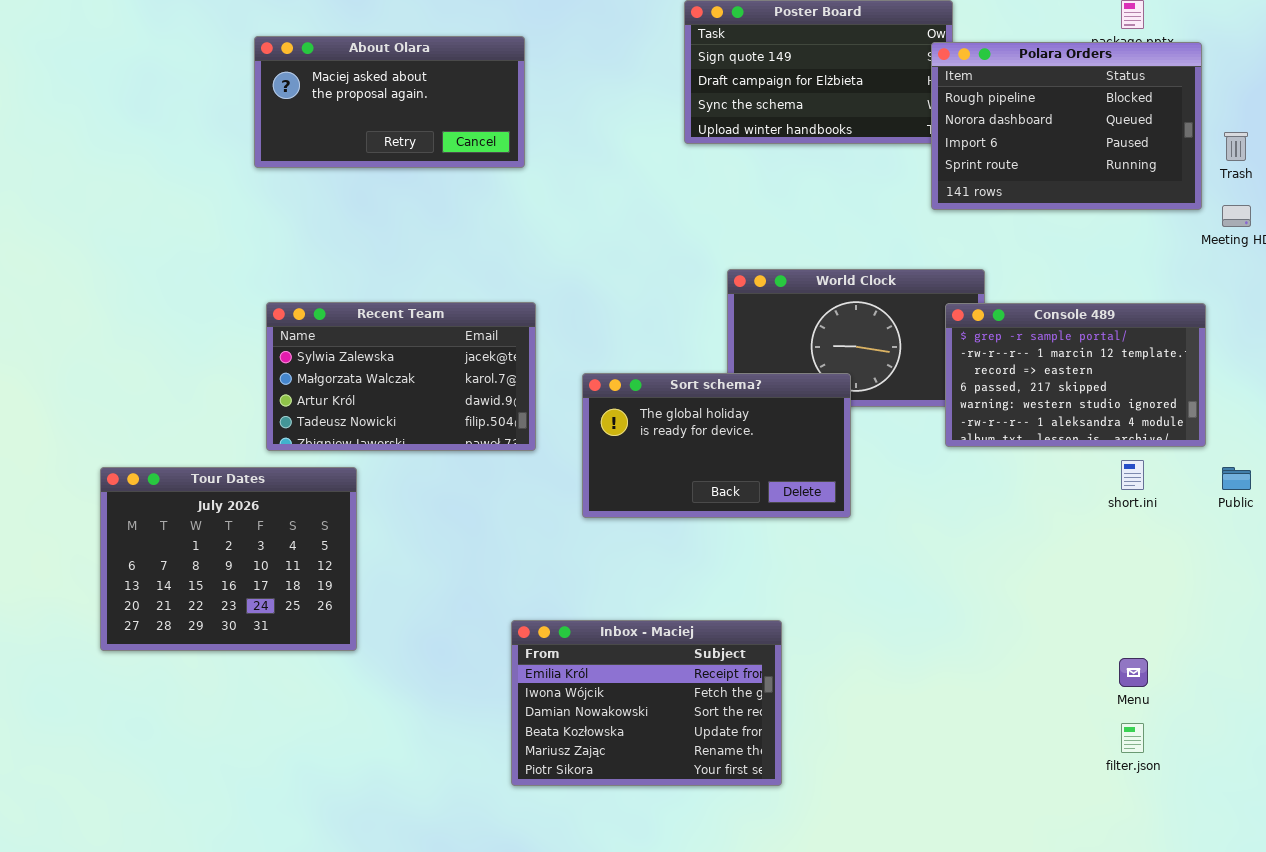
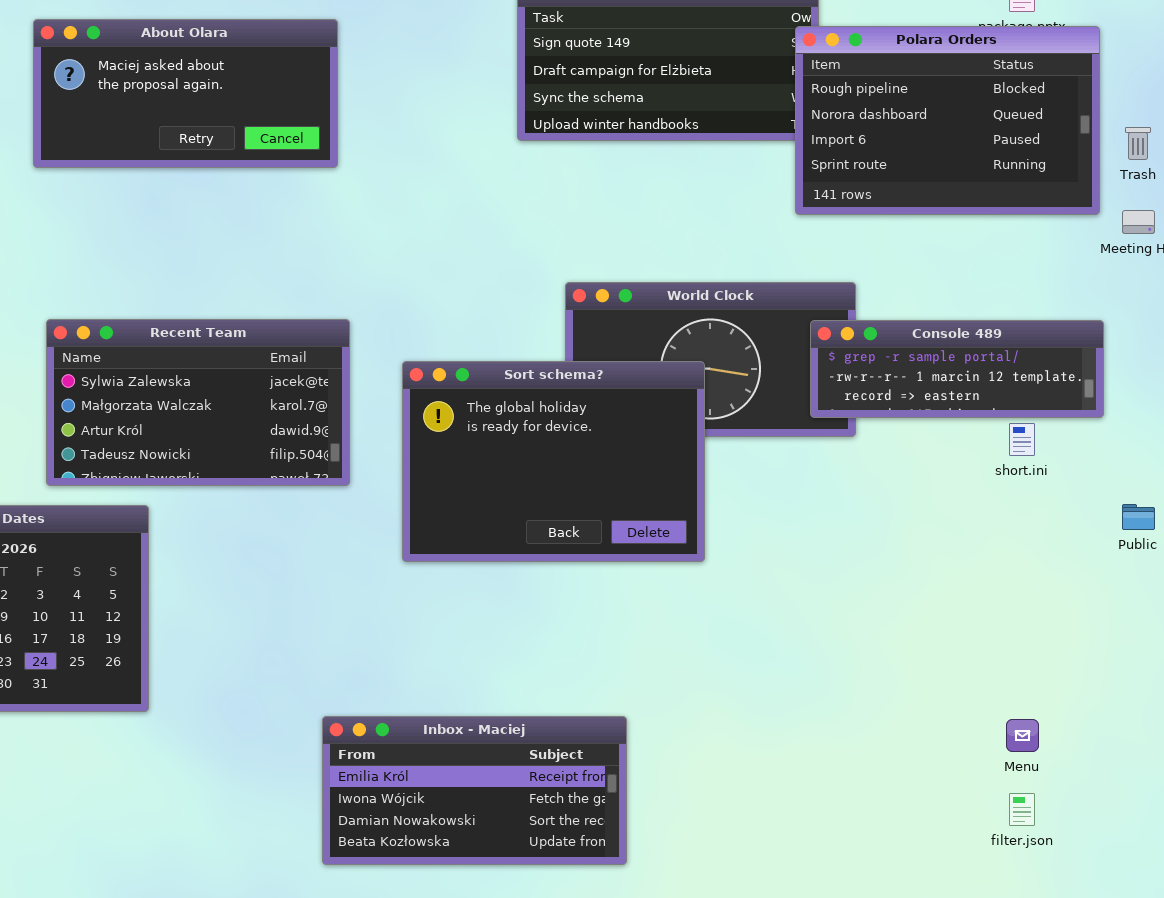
Console 489: [945,303,1206,447] -> [810,320,1104,418], resized
Sort schema?: [582,373,851,518] -> [402,361,705,562], resized
short.ini: [1121,460,1144,490] -> [1009,423,1035,456], moved
Inbox - Maciej: [511,620,782,786] -> [322,716,627,865], resized

